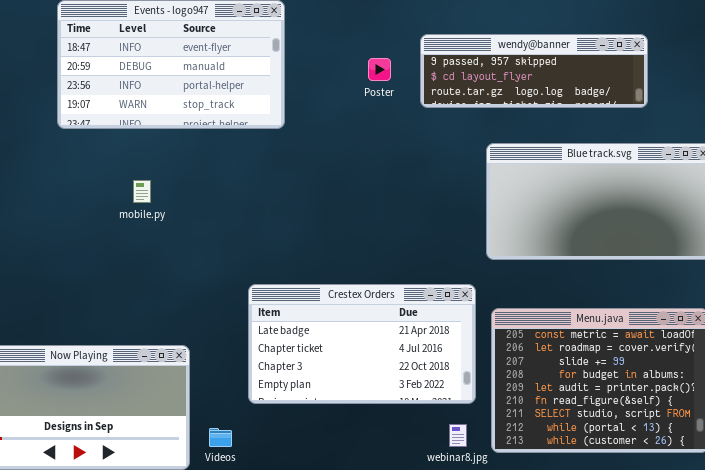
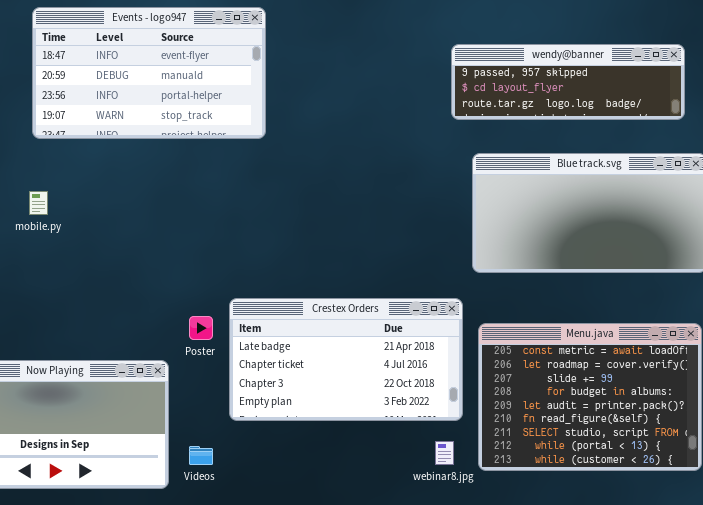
wendy@banner: [420,34,648,108] -> [451,44,685,120], moved
Poster: [368,58,391,81] -> [189,316,213,340], moved
mobile.py: [133,180,151,203] -> [29,191,48,215], moved

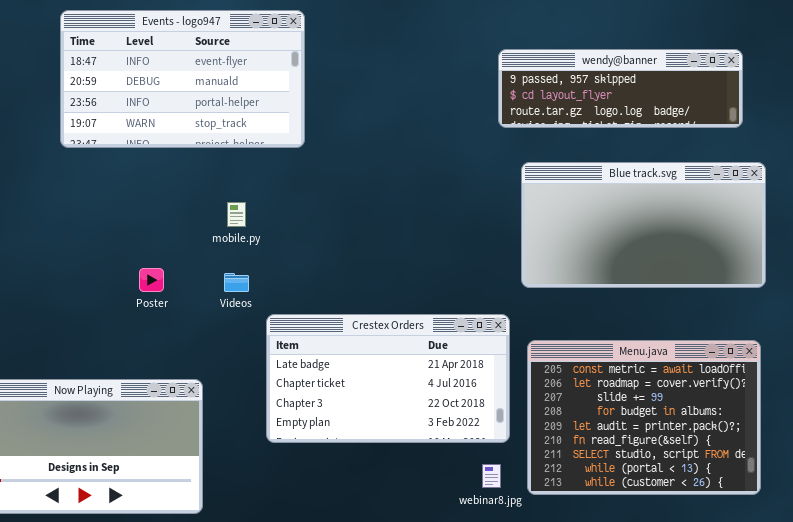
mobile.py: [29,191,48,215] -> [227,202,246,227], moved
Poster: [189,316,213,340] -> [139,268,164,292], moved
Videos: [189,446,213,465] -> [224,273,249,292], moved

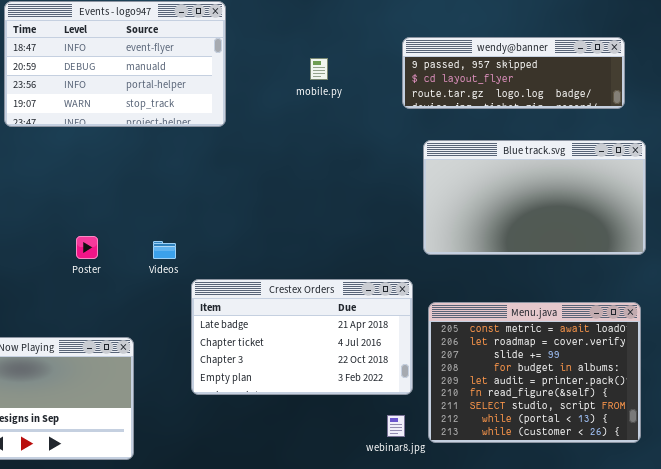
mobile.py: [227,202,246,227] -> [310,58,328,80], moved

